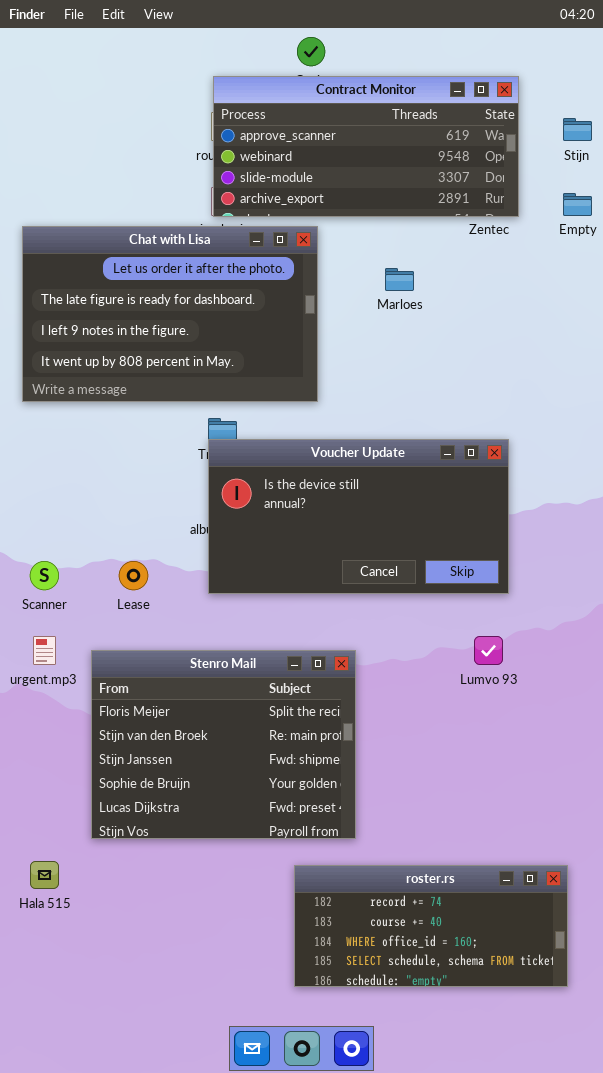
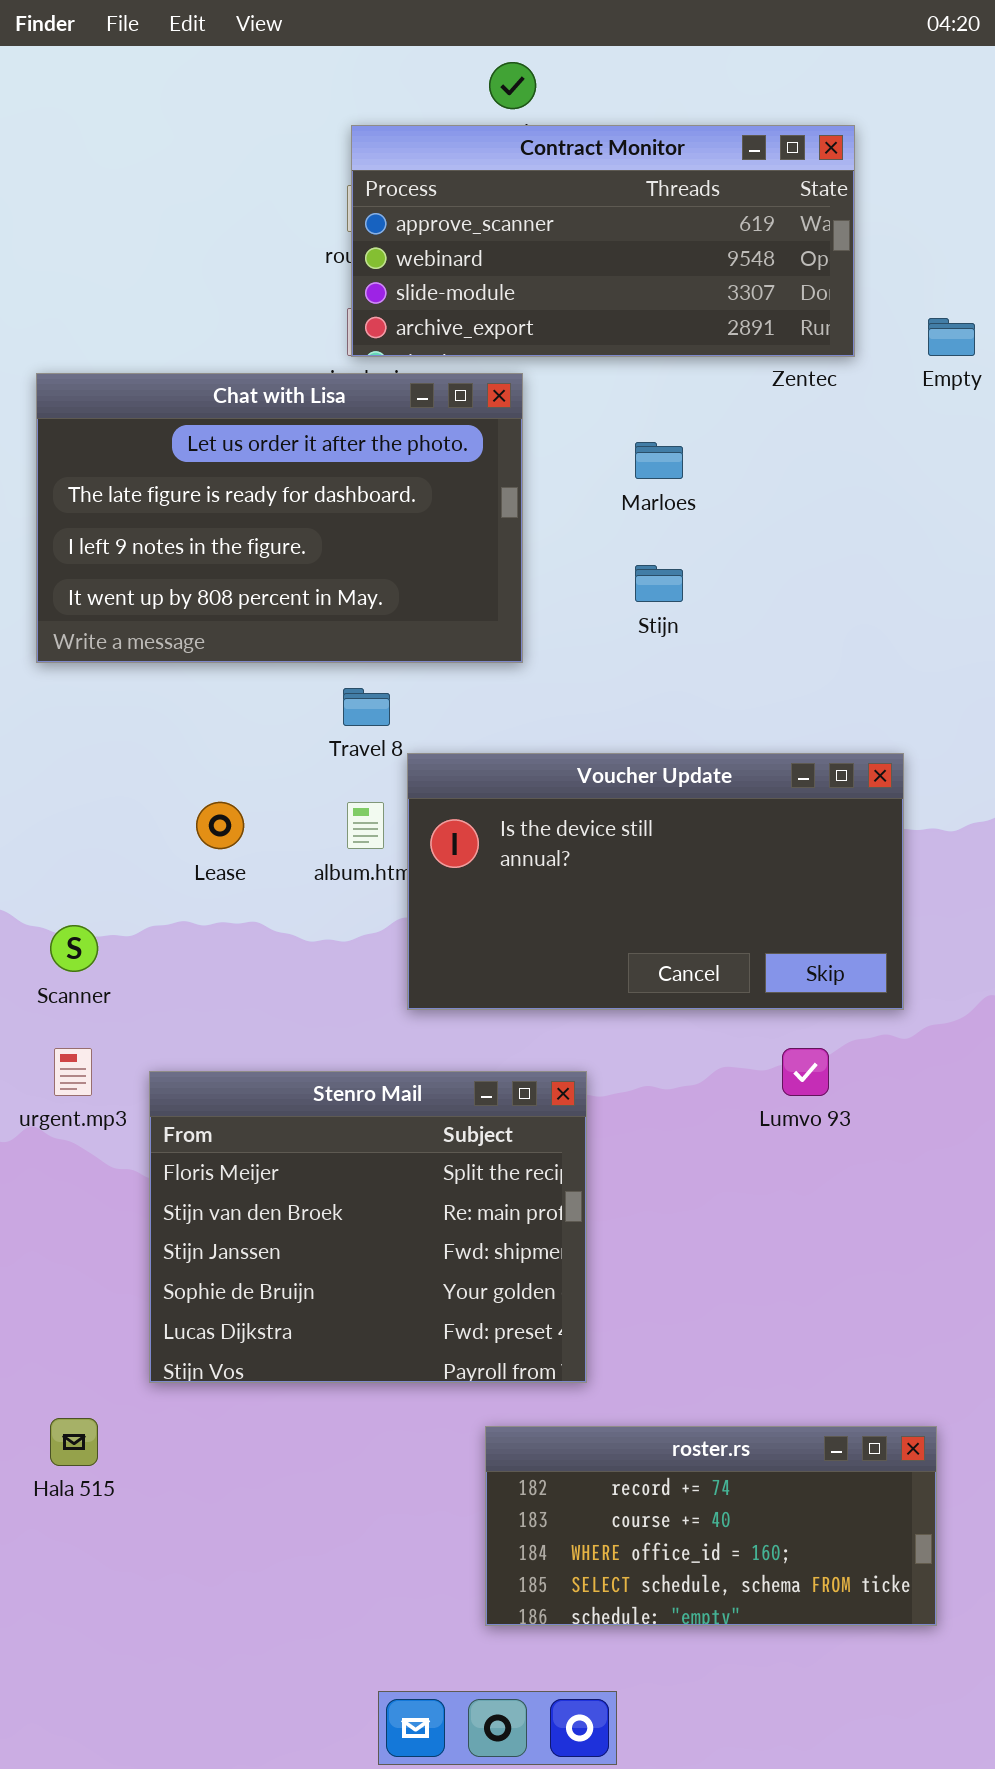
Stijn: [563,118,592,141] -> [635,565,683,602], moved
Voucher Update: [208,439,509,594] -> [407,753,904,1010], moved
Lease: [119,561,148,590] -> [196,802,244,849], moved

